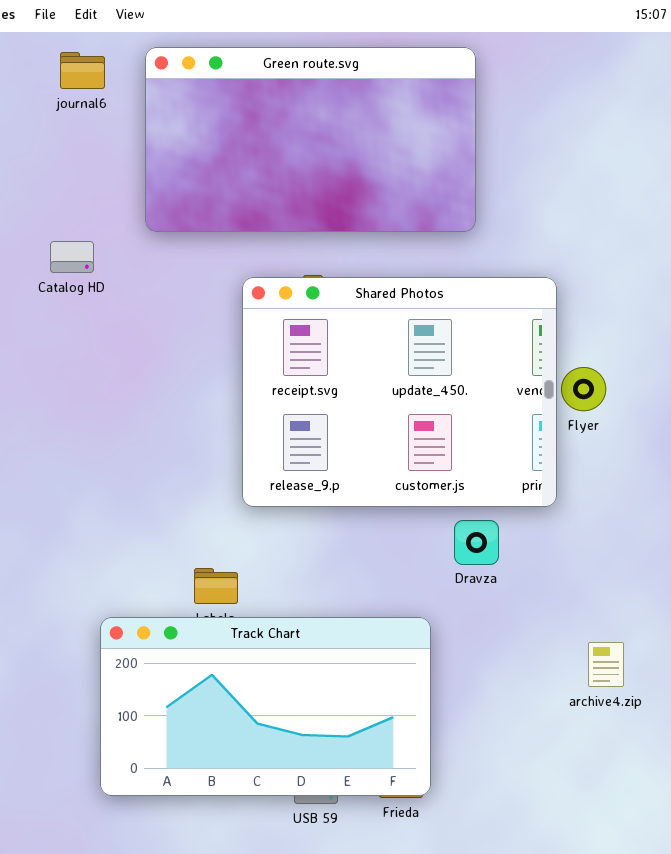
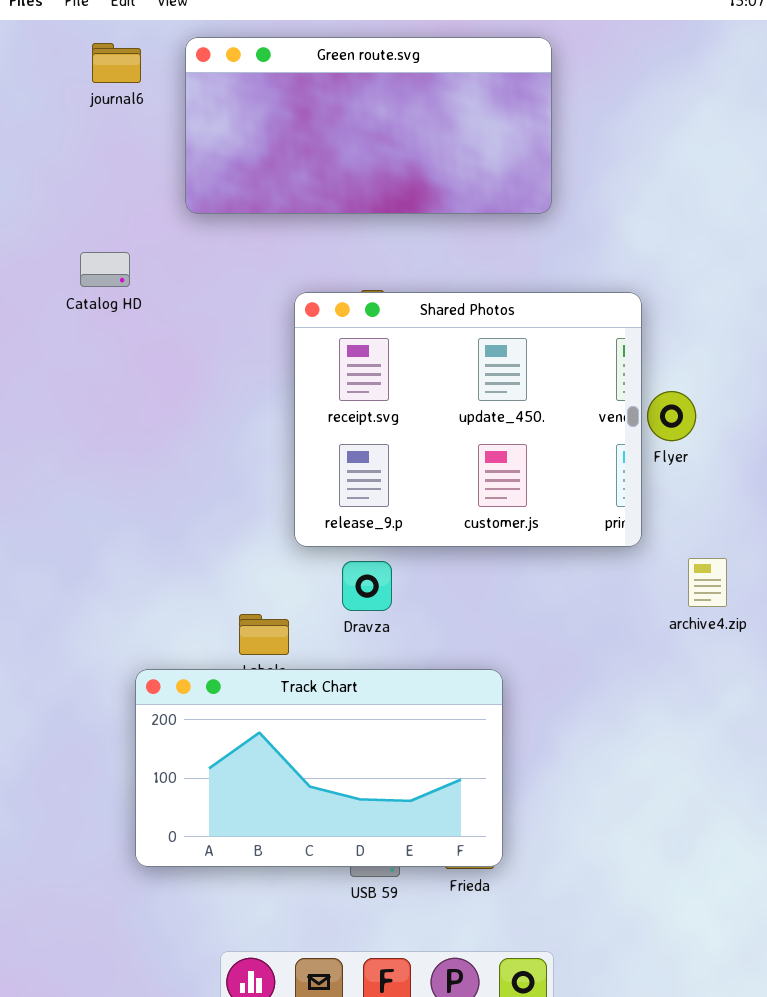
Green route.svg: [145,47,476,232] -> [185,37,552,214], resized
Dravza: [454,520,499,565] -> [342,561,392,611], moved
archive4.zip: [588,642,624,687] -> [688,558,727,607], moved

